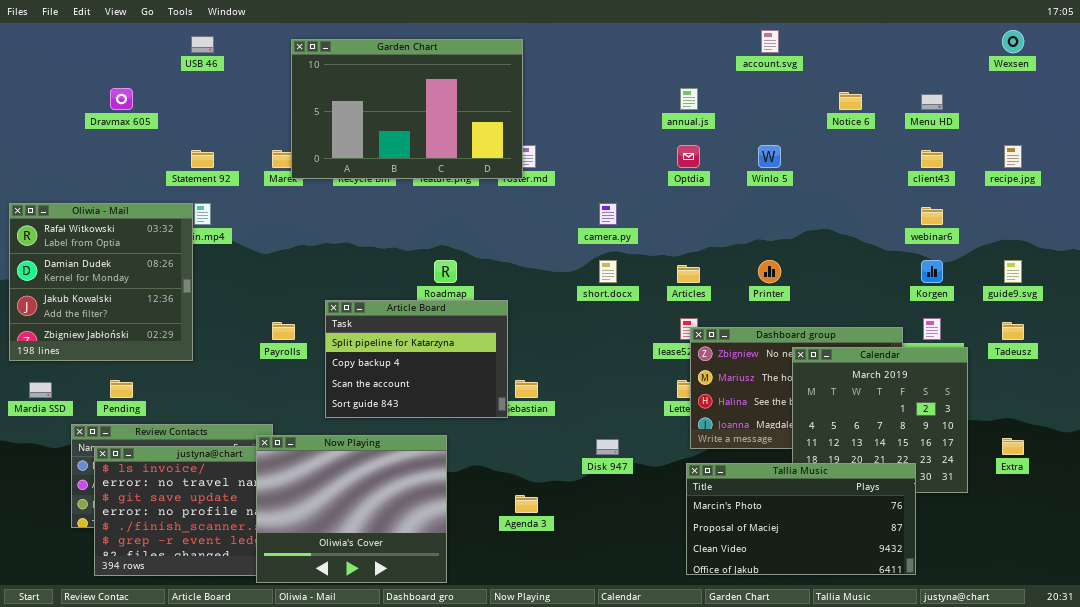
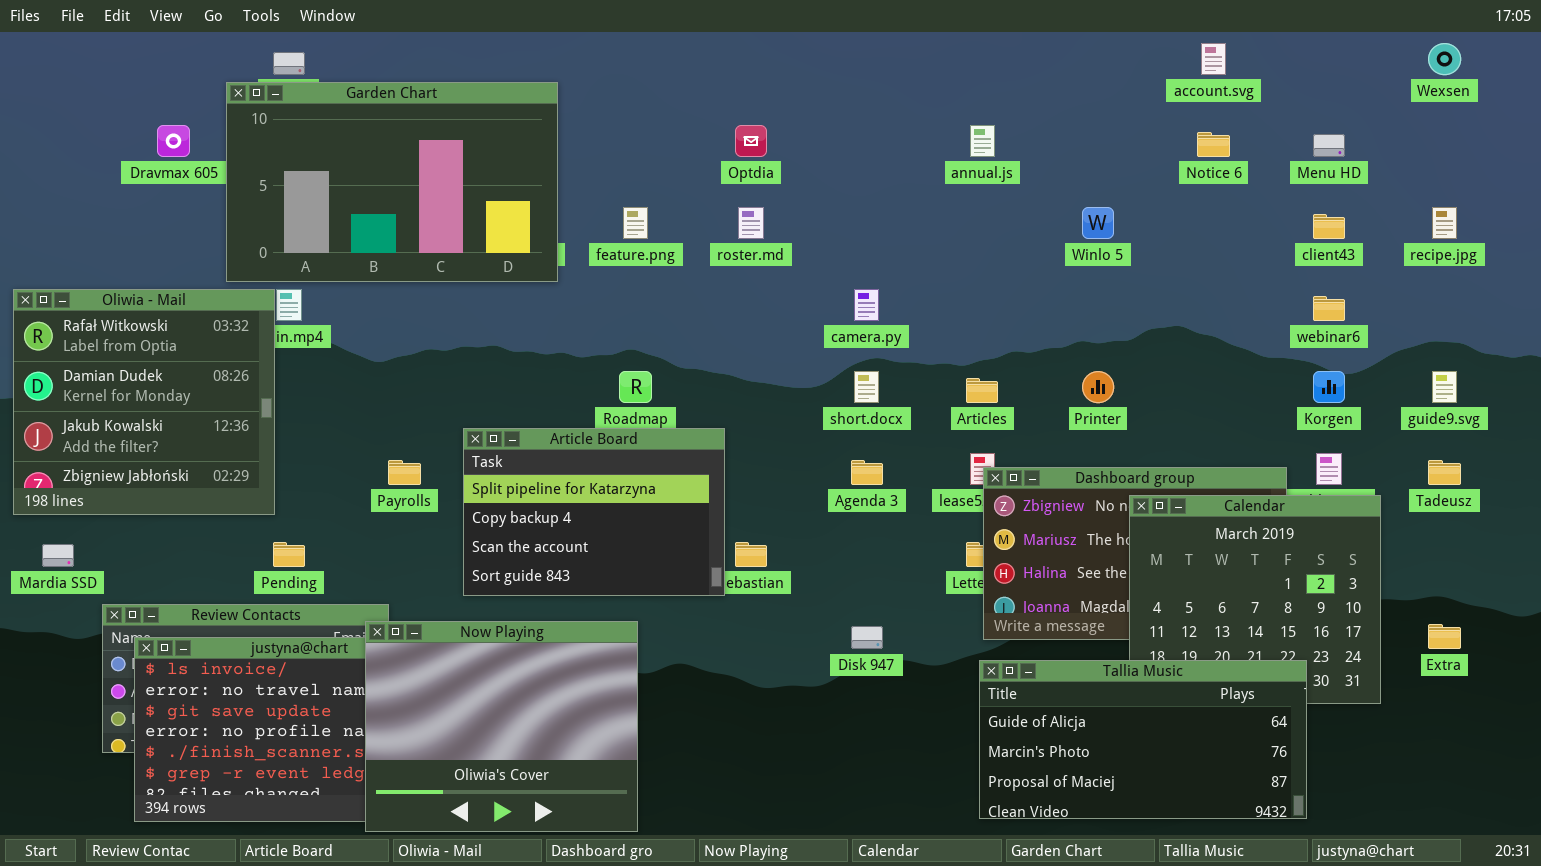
account.svg: [761,30,779,53] -> [1201,43,1226,75], moved
Garden Chart: [291,39,523,179] -> [226,82,558,282], moved
Optdia: [677,145,700,168] -> [735,125,767,157], moved
Pending: [110,380,133,398] -> [273,542,305,567], moved
Tallia Music: [686,463,916,575] -> [979,660,1307,819], scrolled up 1 row
Agenda 3: [515,495,538,513] -> [851,460,883,485], moved

